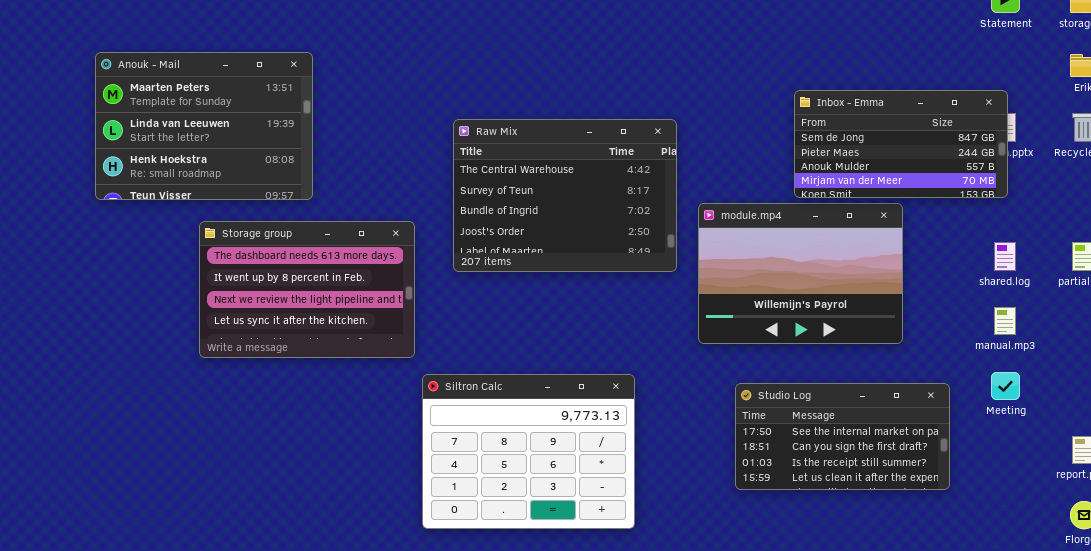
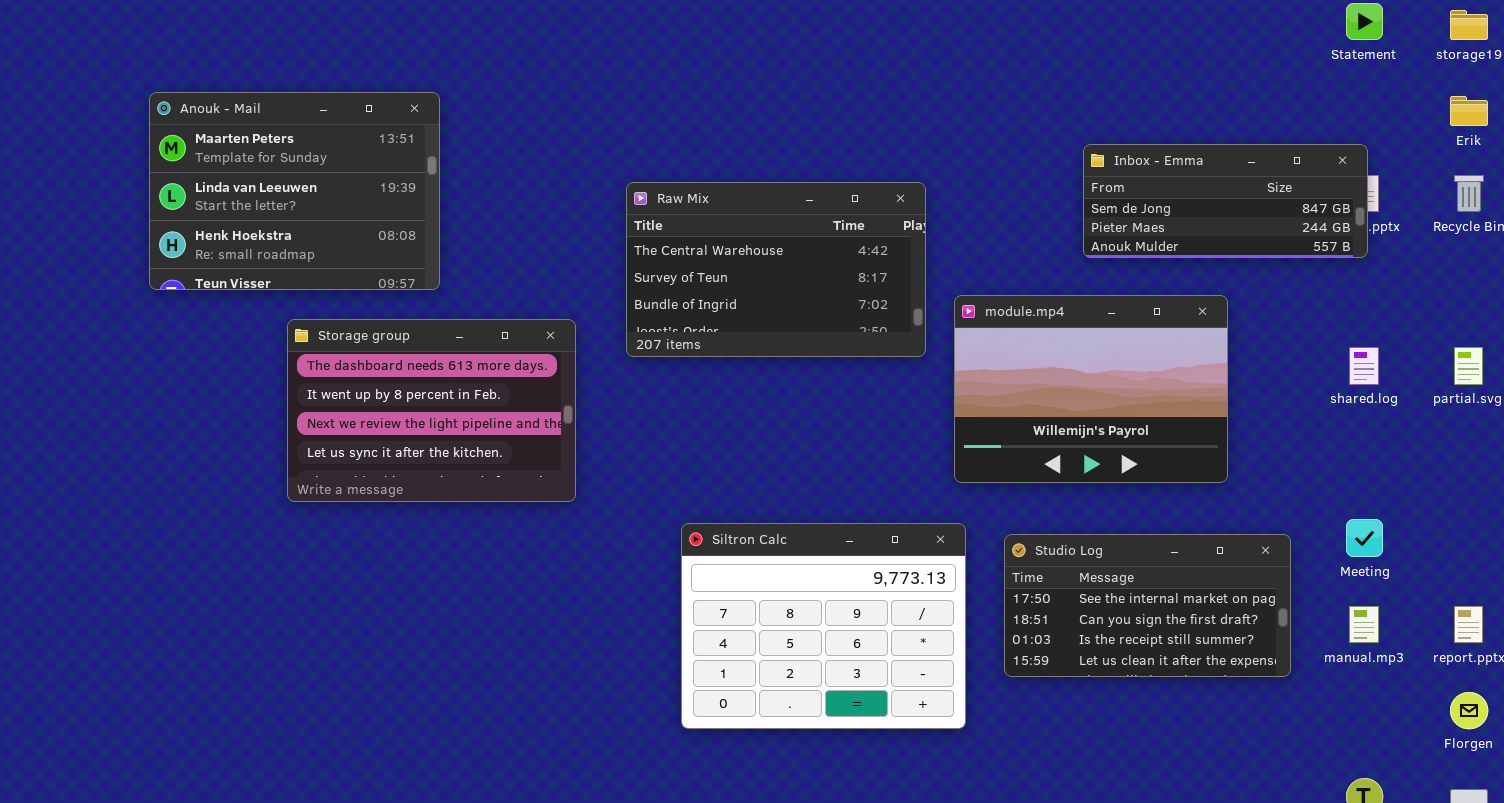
Inbox - Emma: [794,90,1008,198] -> [1083,144,1368,258], resized
Raw Mix: [453,119,677,272] -> [626,182,926,357], resized
manual.mp3: [994,307,1016,335] -> [1349,606,1379,643], moved
Siltron Calc: [422,374,635,529] -> [681,523,966,729], moved

